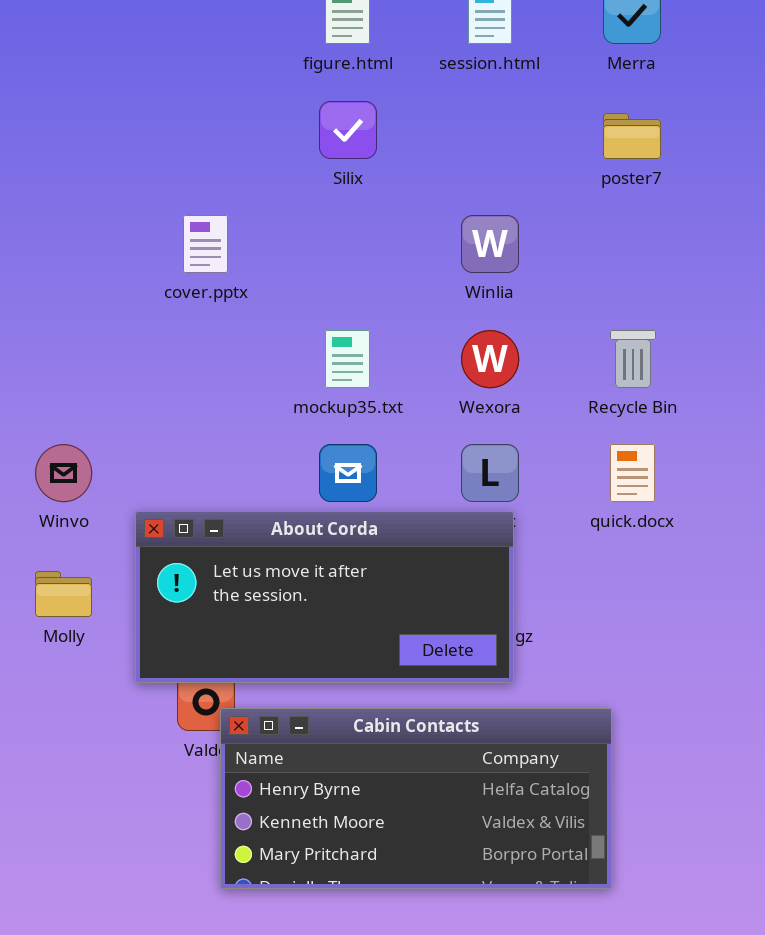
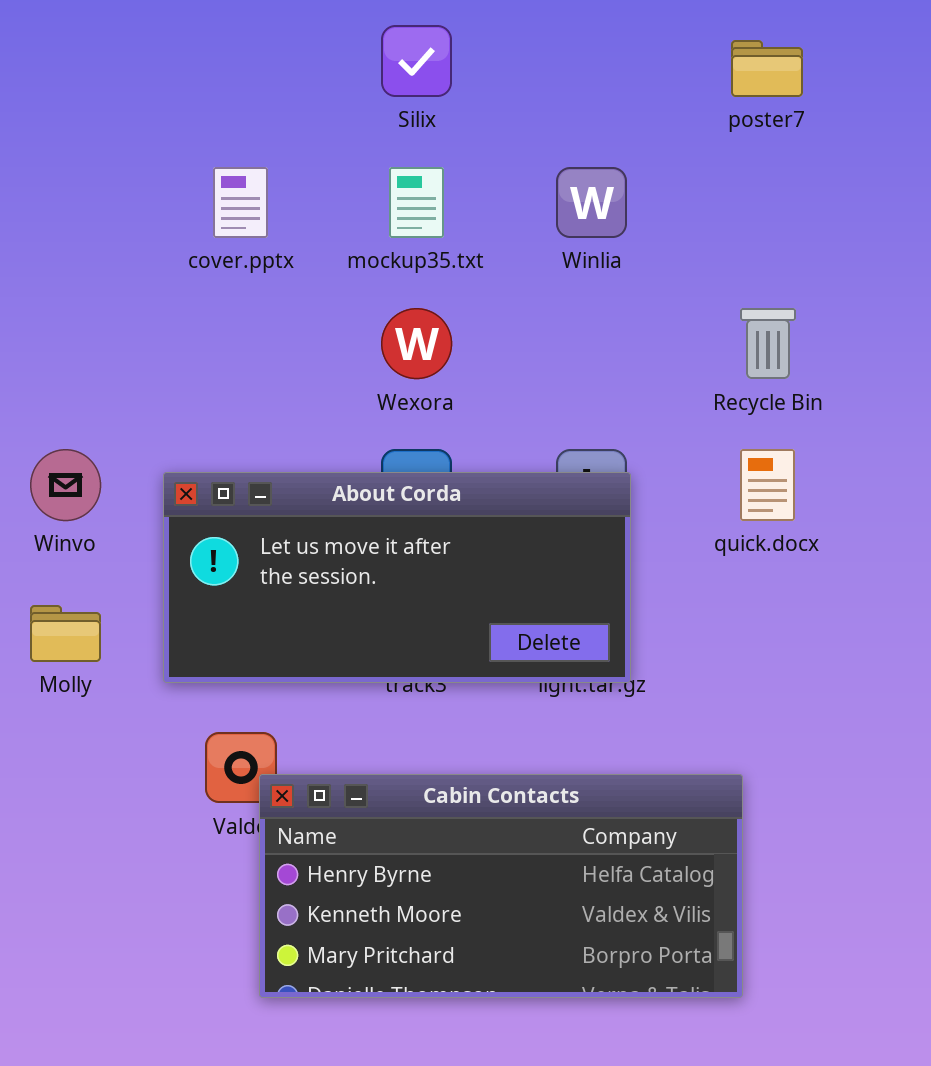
mockup35.txt: [325,330,370,388] -> [389,167,444,238], moved
Wexora: [461,330,519,388] -> [381,308,452,379], moved
About Corda: [135,511,514,683] -> [163,472,631,683], moved

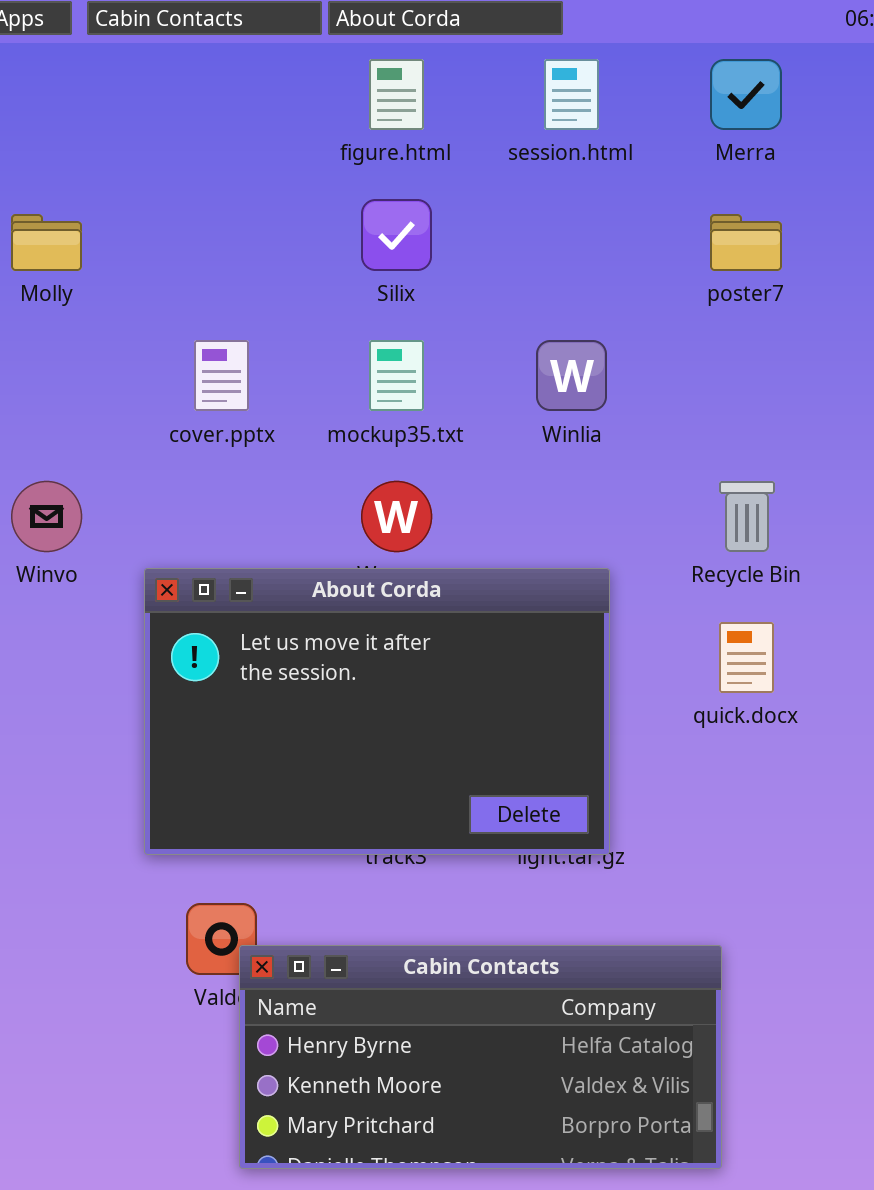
Winvo: [30,449,101,521] -> [11,481,82,552], moved
About Corda: [163,472,631,683] -> [144,568,610,855], resized
Molly: [30,605,101,662] -> [11,214,82,271], moved

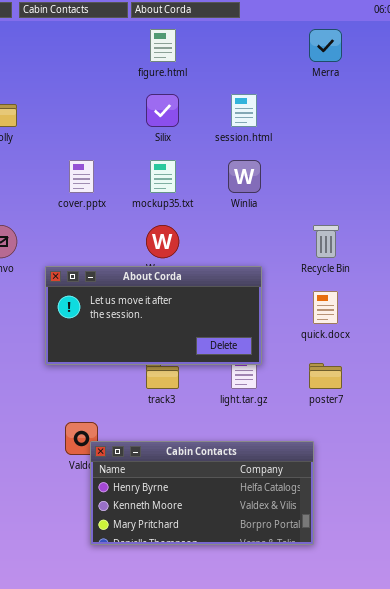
session.html: [544,59,599,130] -> [231,94,257,127], moved
poster7: [710,214,782,271] -> [309,363,342,389], moved
About Corda: [144,568,610,855] -> [45,266,262,365], resized

